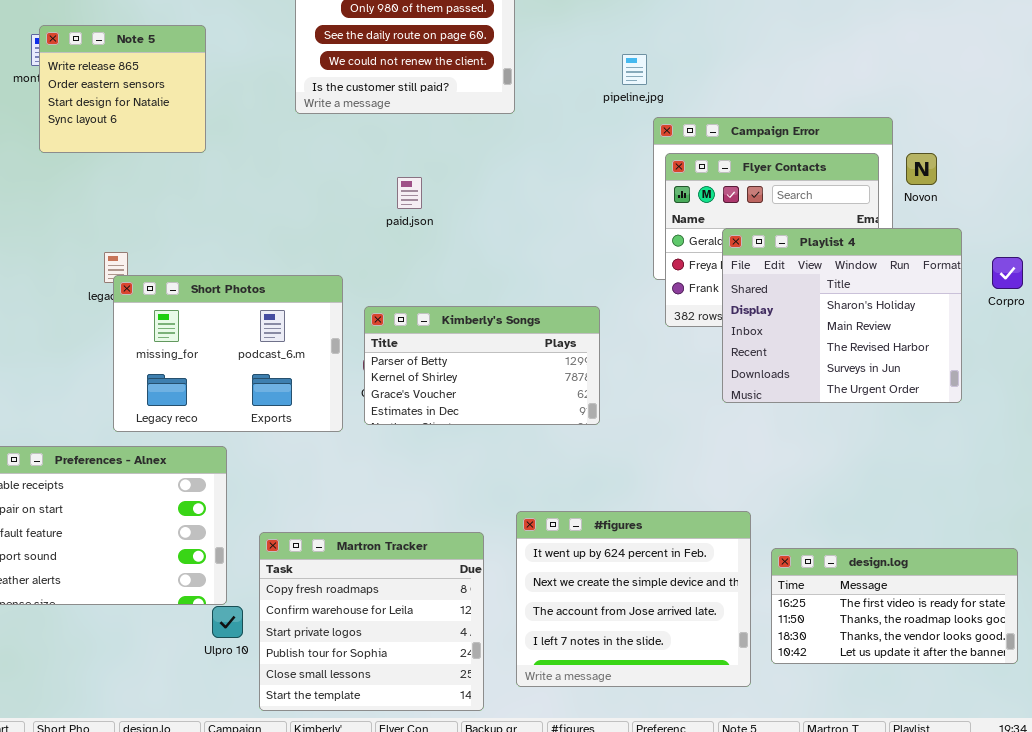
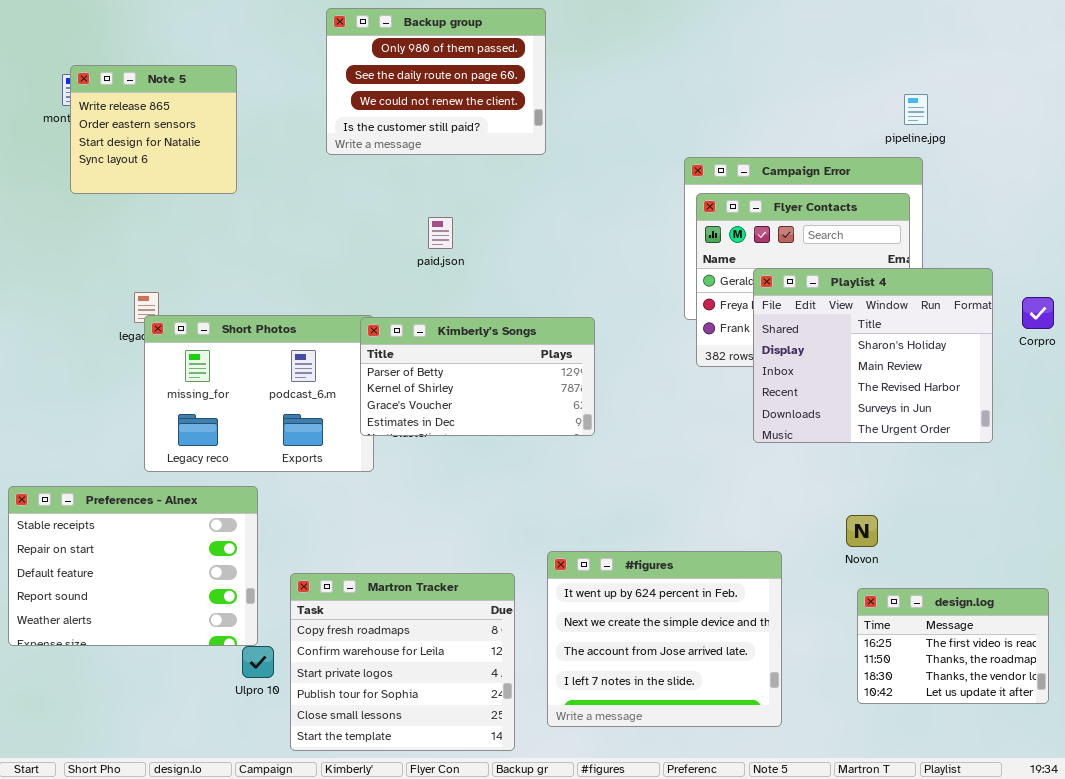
pipeline.jpg: [622,54,647,85] -> [904,94,928,125], moved
Novon: [906,153,937,185] -> [846,515,878,547], moved
Kimberly's Songs: [364,306,600,425] -> [360,317,595,436], moved
design.log: [771,548,1018,664] -> [857,588,1049,704], resized

